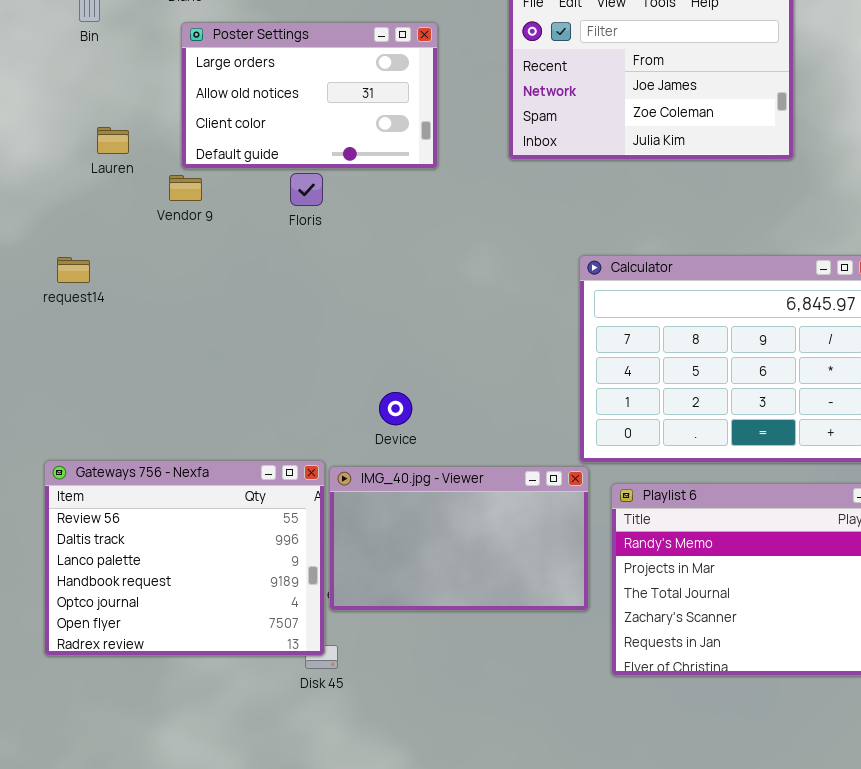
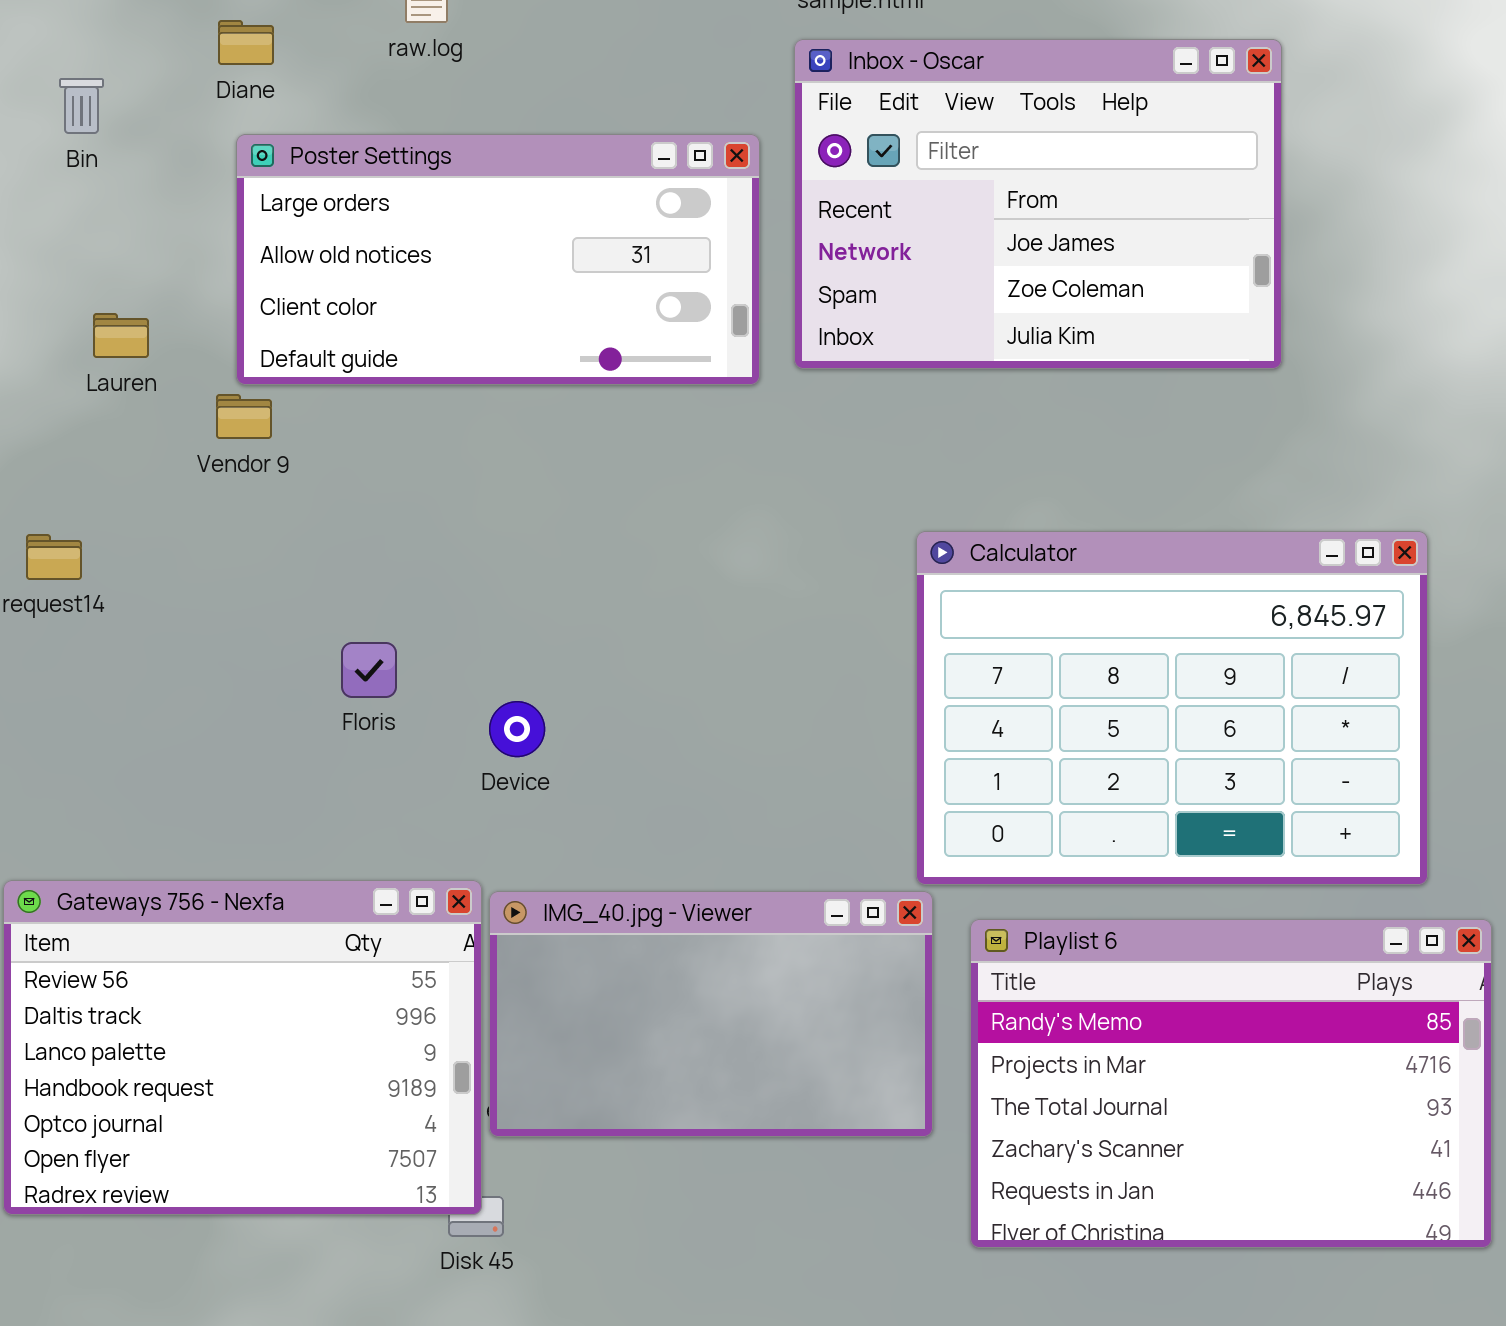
Poster Settings: [181,22,438,169] -> [236,134,760,385], resized
Floris: [290,173,323,206] -> [341,642,397,698], moved
Device: [379,392,412,425] -> [489,701,545,757], moved

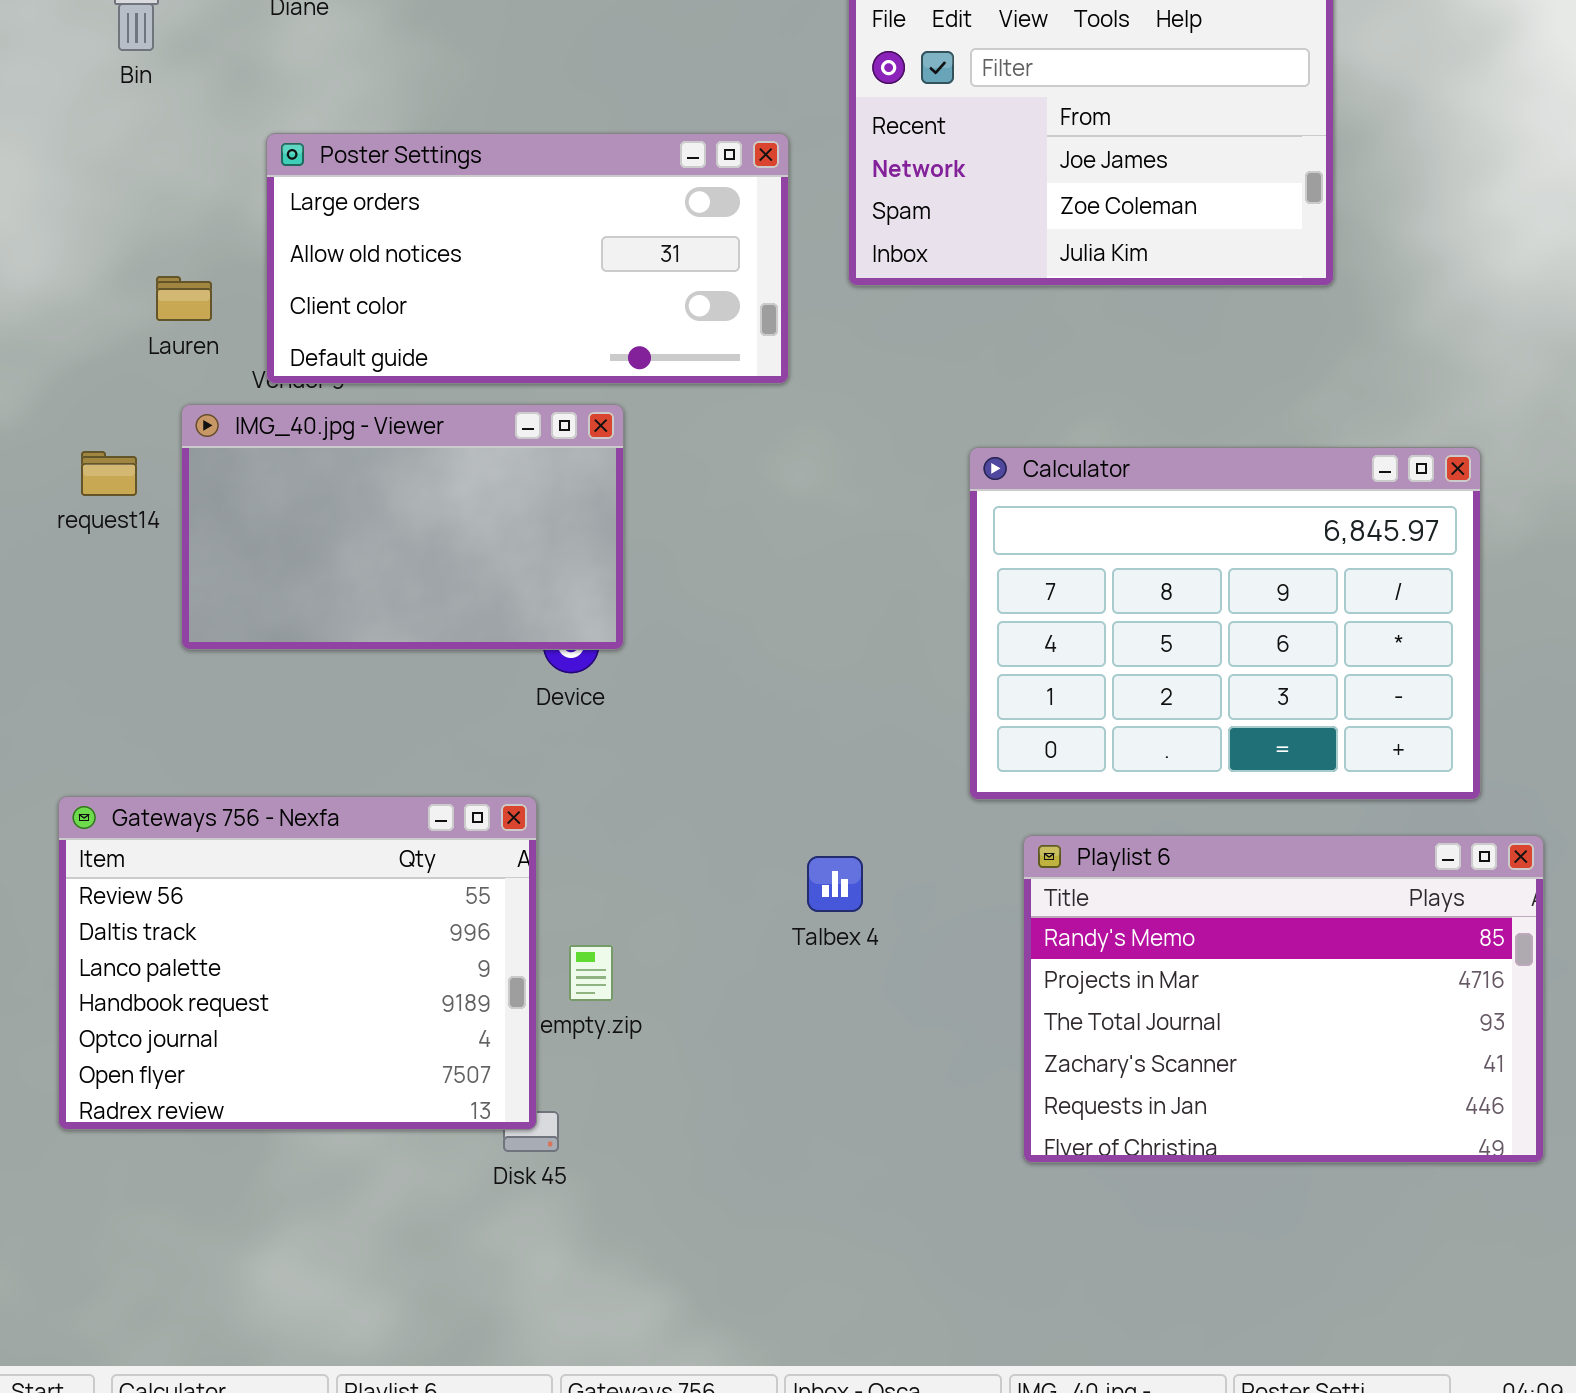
Poster Settings: [236,134,760,385] -> [266,133,789,384], moved
Lauren: [93,313,149,358] -> [156,276,212,321], moved
IMG_40.jpg - Viewer: [489,891,933,1137] -> [181,404,624,650], moved

